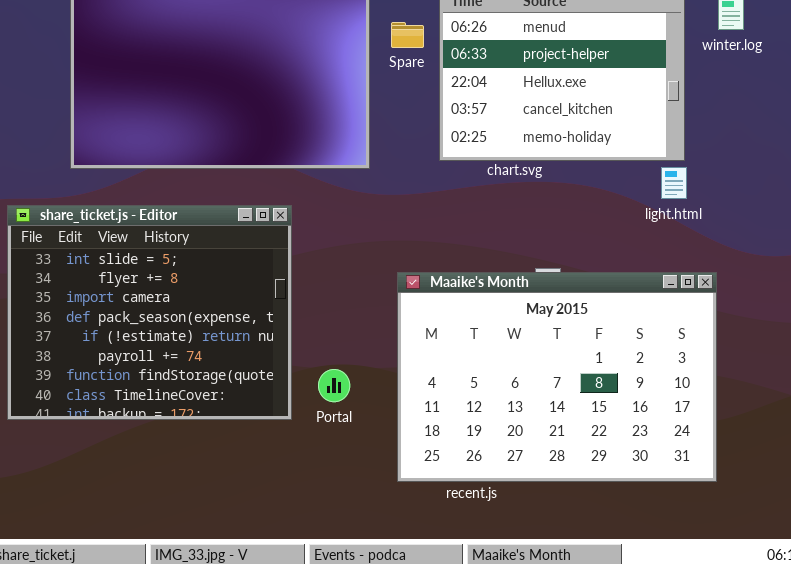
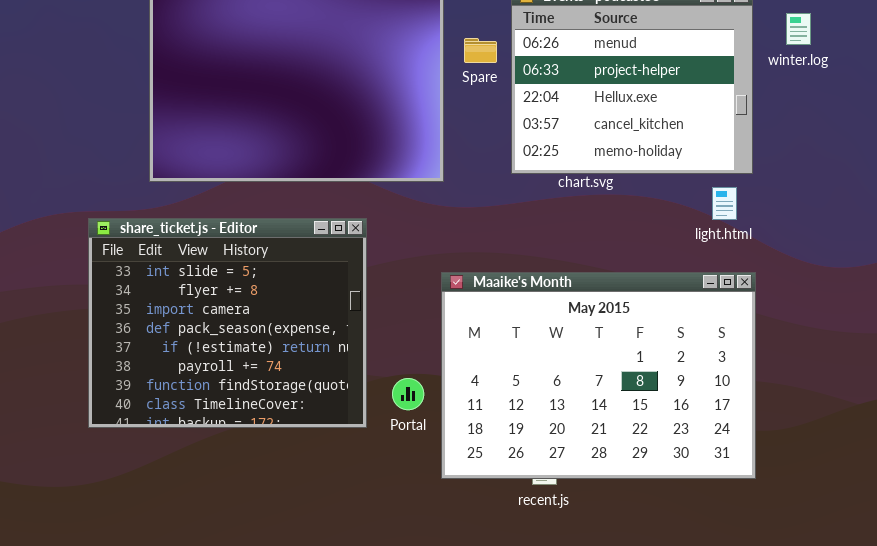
light.html: [661,167,687,199] -> [712,187,737,220], moved
Maaike's Month: [397,272,717,482] -> [441,272,756,479], moved

